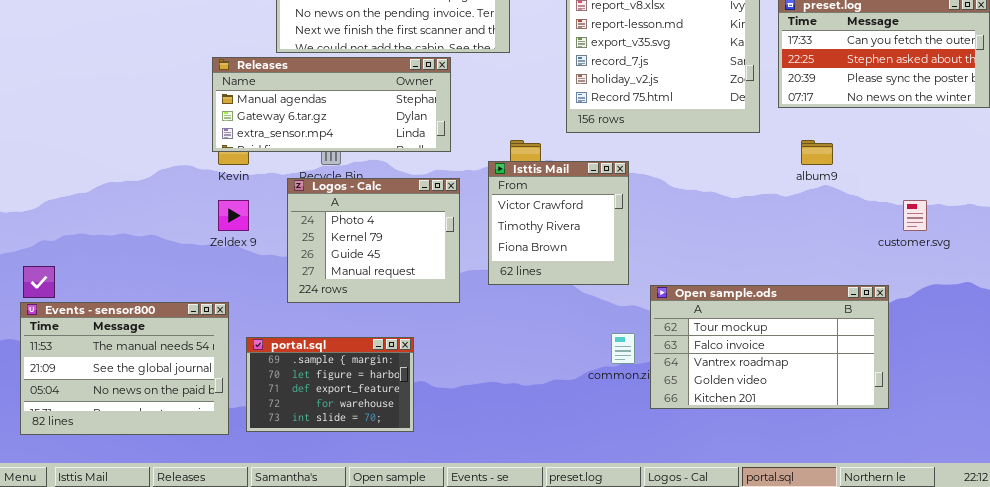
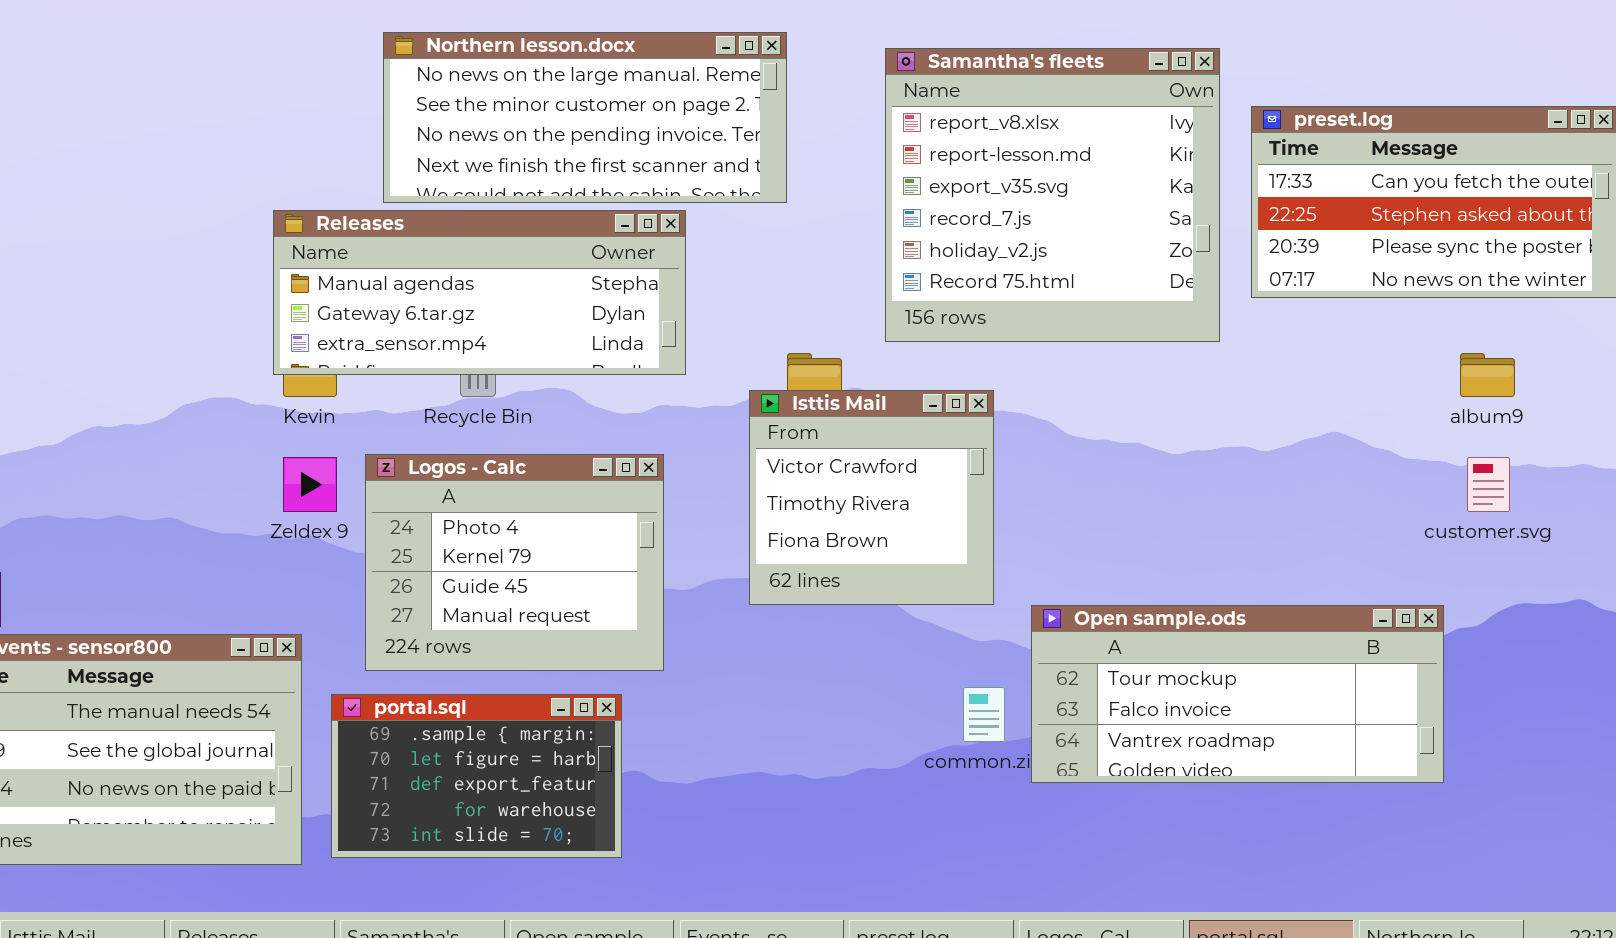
album9: [801,140,833,165] -> [1460,353,1515,397], moved
Logos - Calc: [287,178,460,303] -> [365,454,664,671], moved
Open sample.ods: [650,285,889,409] -> [1031,605,1444,783], resized

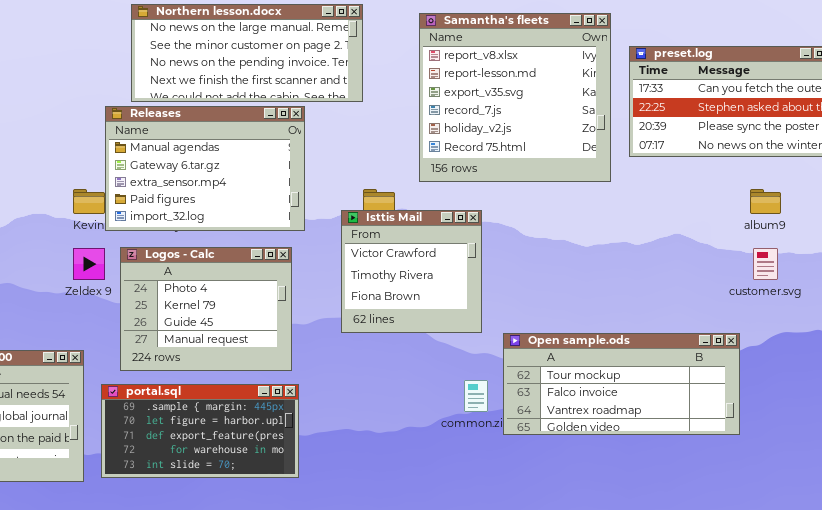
Releases: [273,210,686,375] -> [105,106,305,231], resized
portal.sql: [331,694,622,858] -> [101,384,299,478], resized

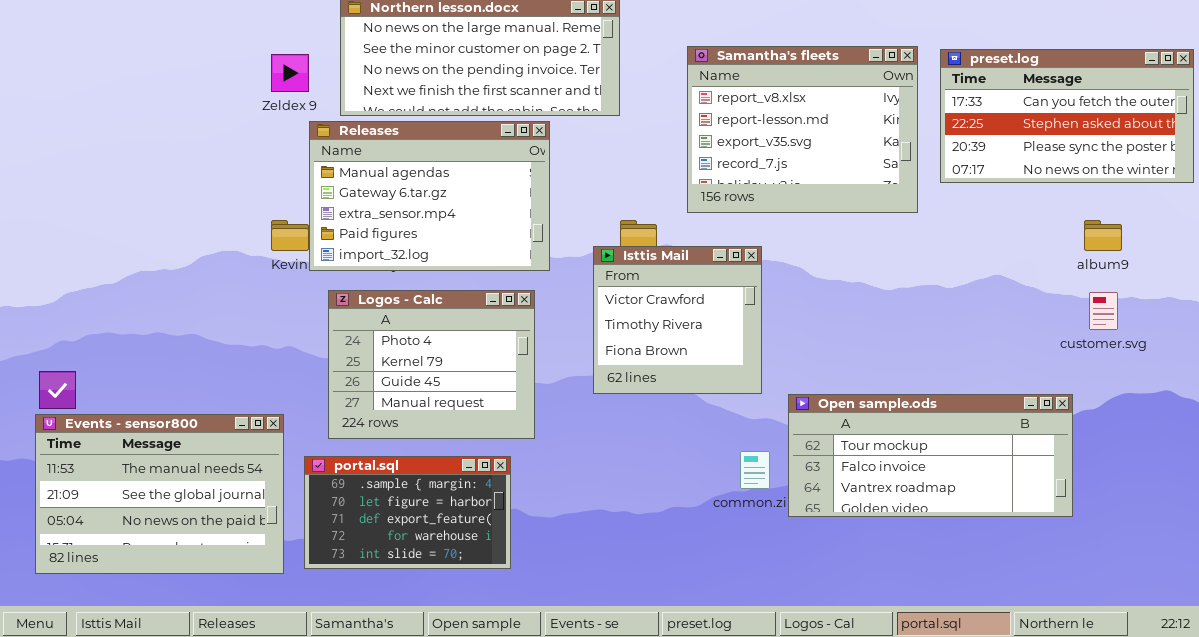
Samantha's fleets: [419,13,611,182] -> [687,46,918,213], resized
Zeldex 9: [73,248,105,280] -> [271,54,309,92], moved
portal.sql: [101,384,299,478] -> [304,456,511,569], resized

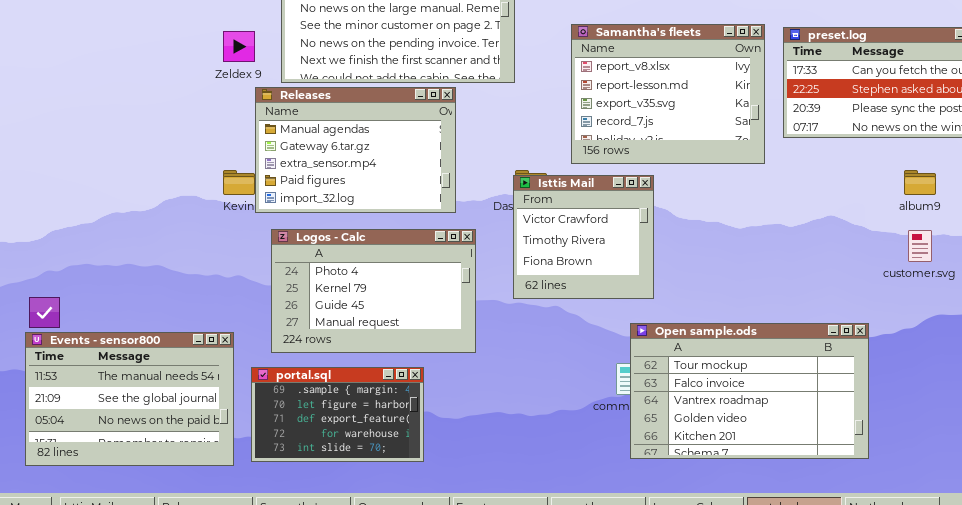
Isttis Mail: [593,246,762,394] -> [513,175,654,299], moved
Logos - Calc: [328,290,535,439] -> [271,229,476,353], resized
Open sample.ods: [788,394,1073,517] -> [630,323,869,459], moved, resized

